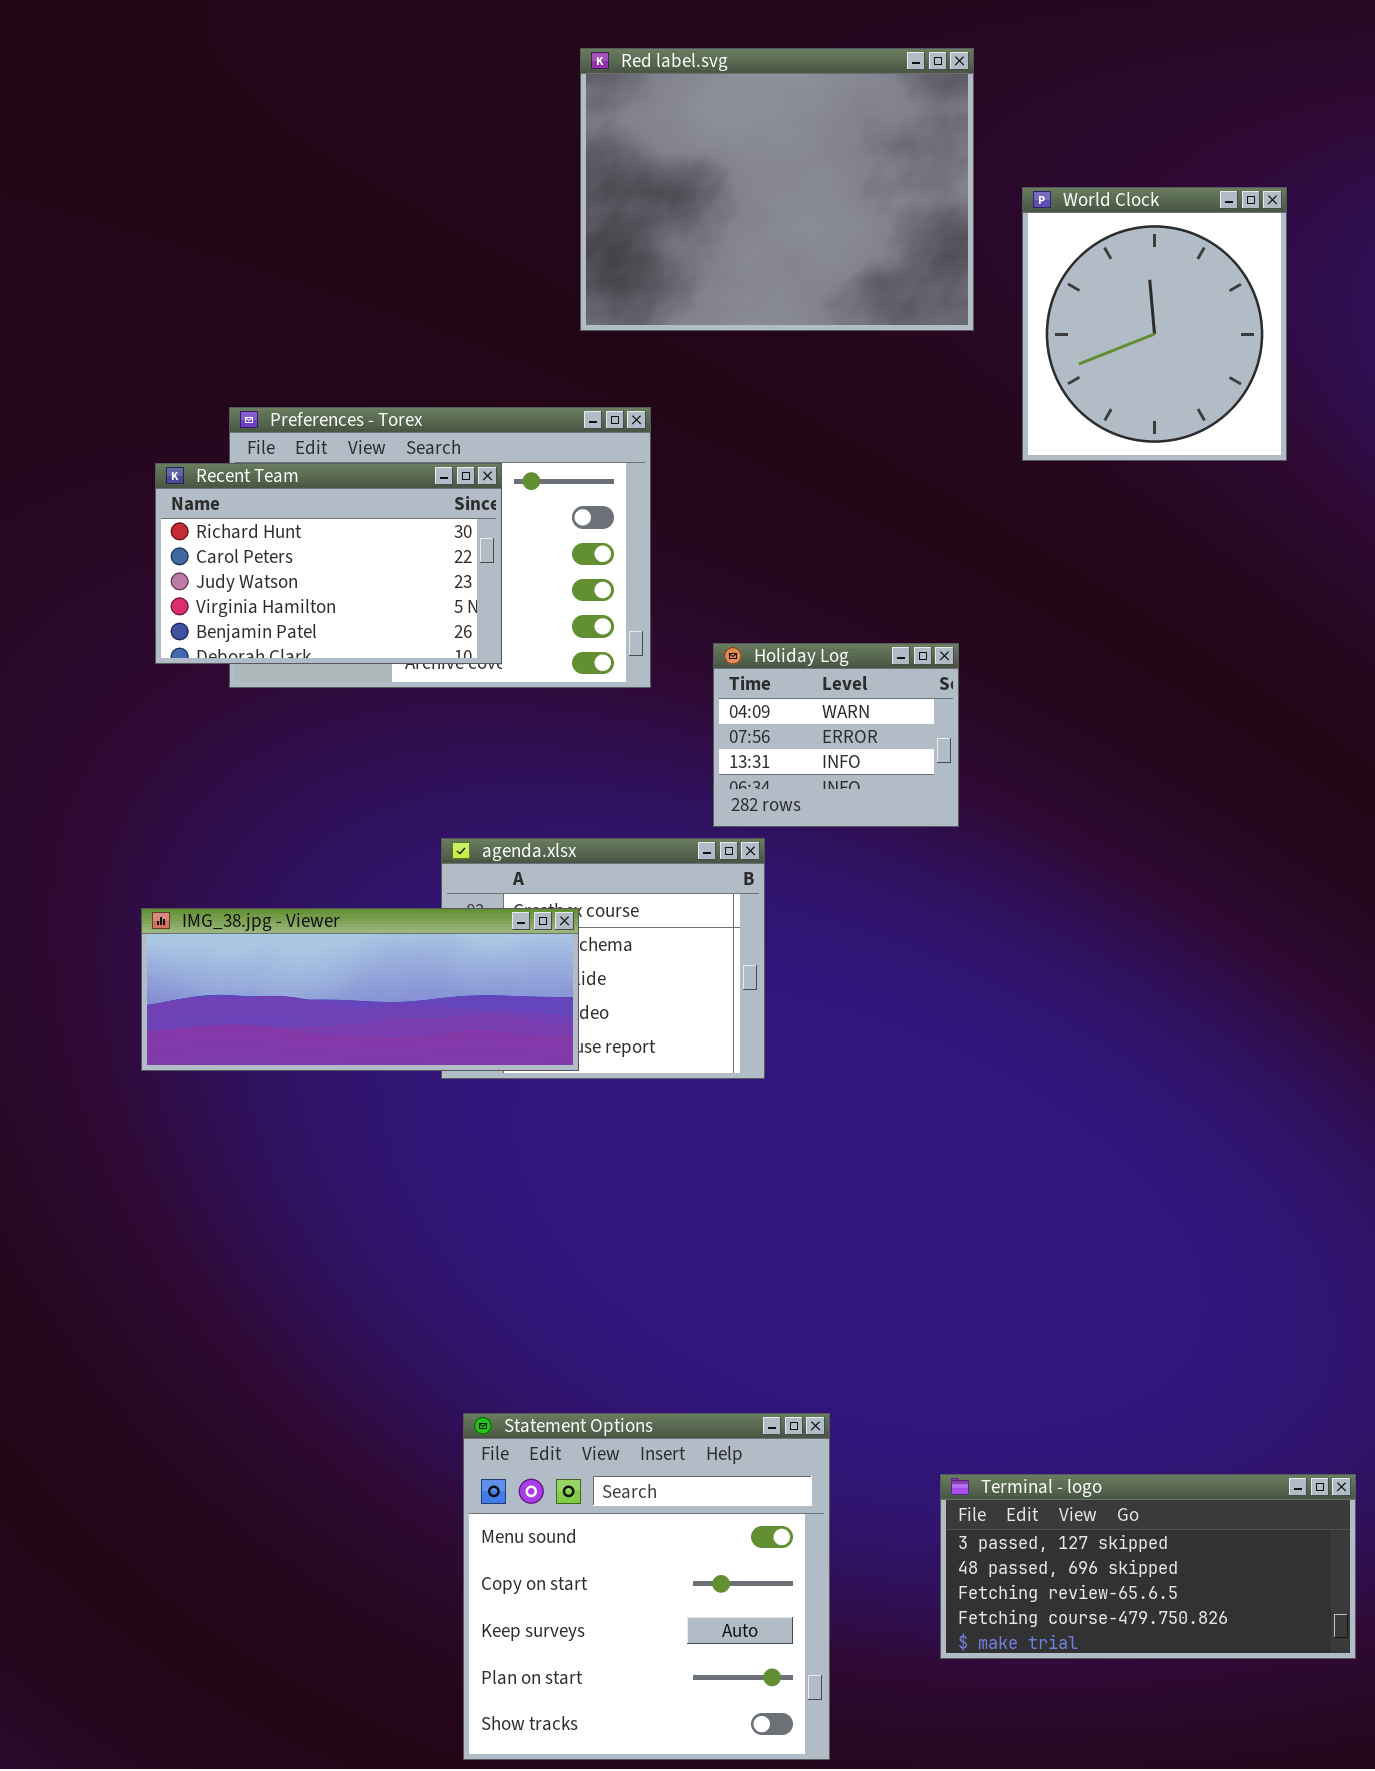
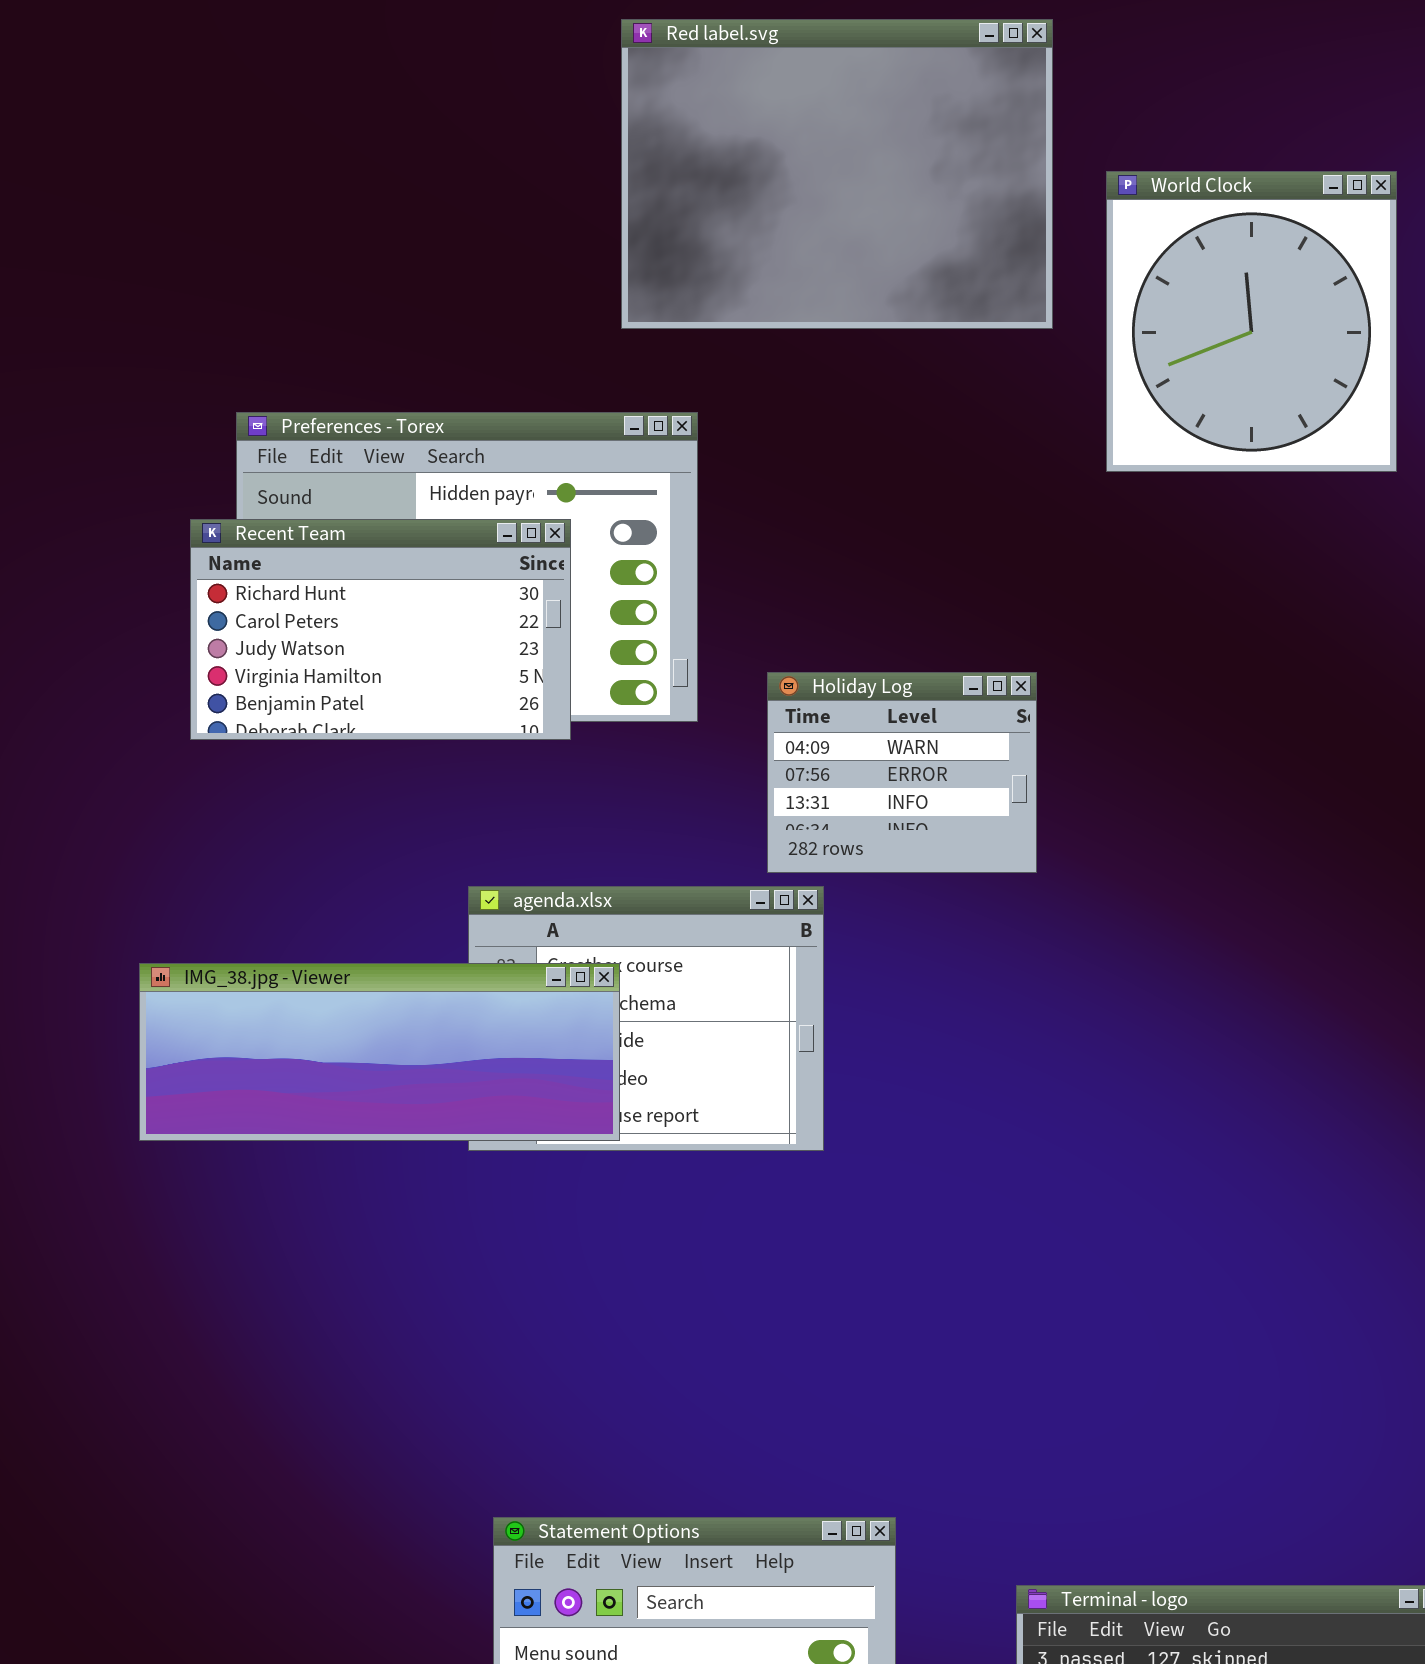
Recent Team: [155,463,502,664] -> [190,519,571,740], moved

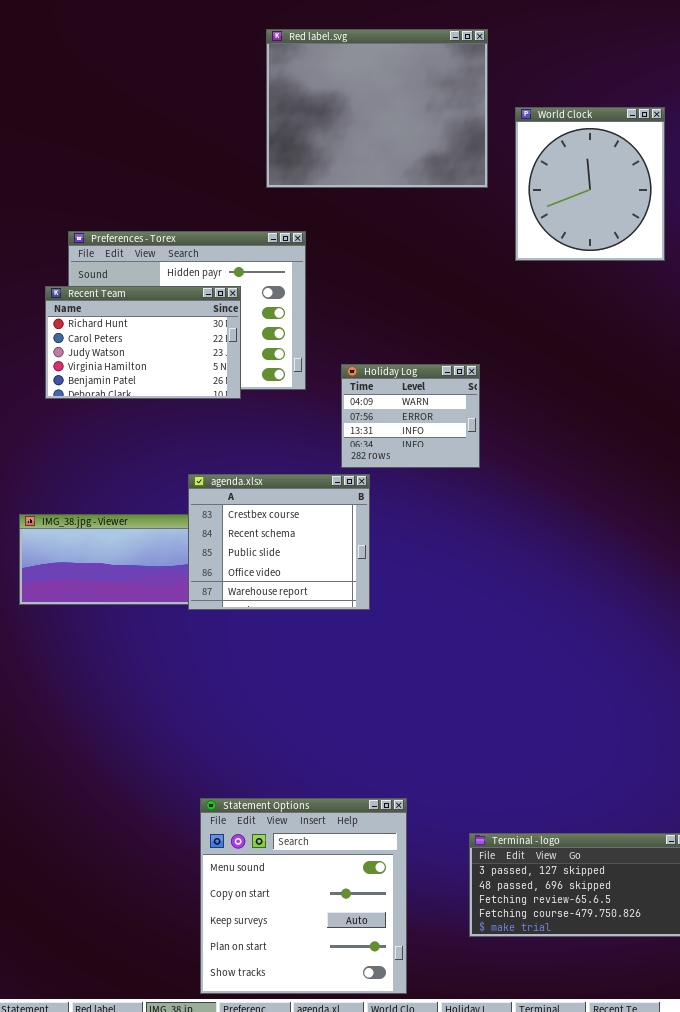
agenda.xlsx: [468,886,824,1151] -> [188,474,370,610], raised

